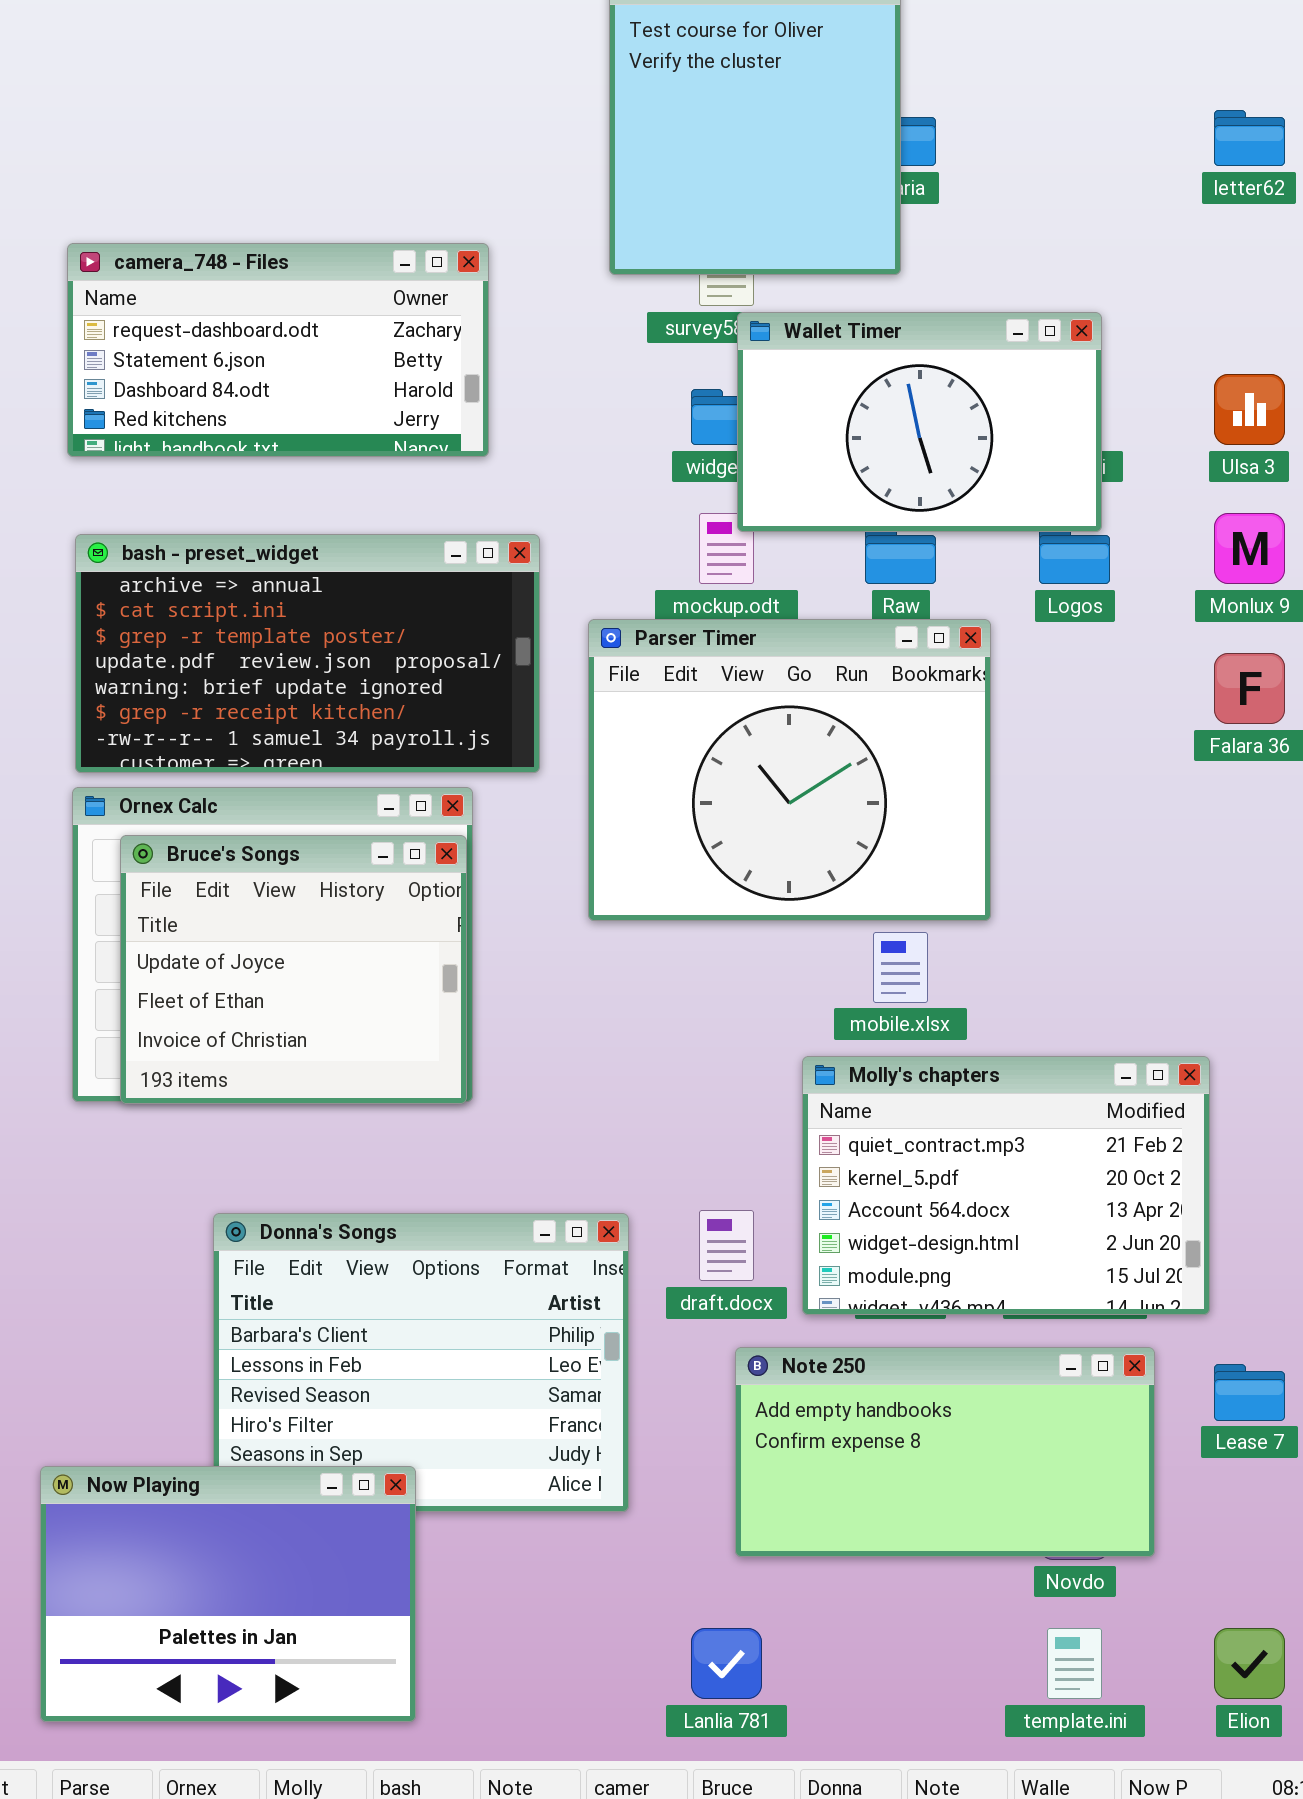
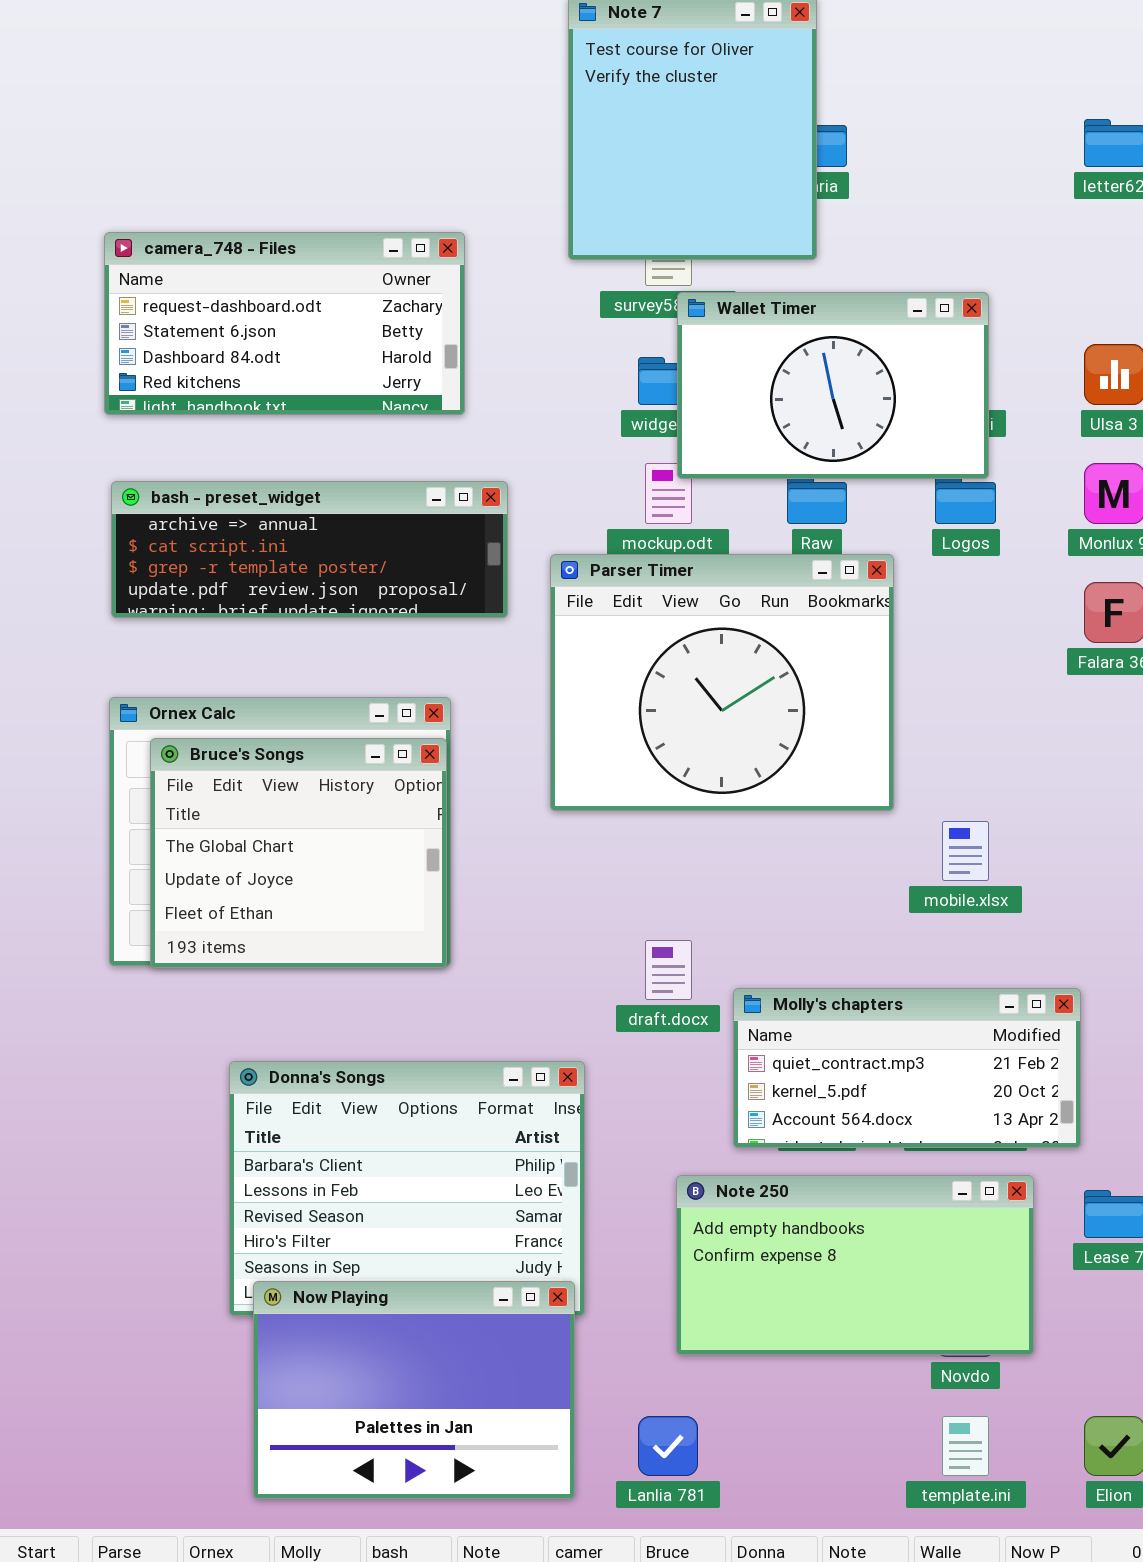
bash - preset_widget: [75,534,540,773] -> [111,481,508,618], resized
Bruce's Songs: [120,835,467,1104] -> [150,738,447,968], scrolled up 1 row
mobile.xlsx: [873,932,928,1003] -> [942,821,989,881], moved
Molly's chapters: [802,1056,1210,1315] -> [733,988,1081,1148], resized
draft.docx: [699,1210,754,1281] -> [645,940,692,1000], moved
Now Playing: [40,1466,416,1722] -> [253,1281,575,1499], moved

